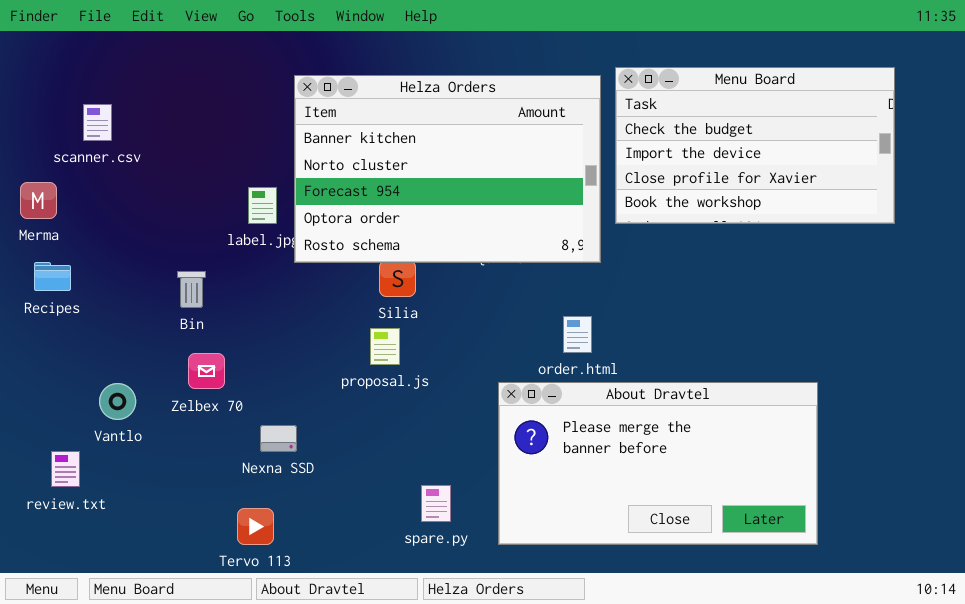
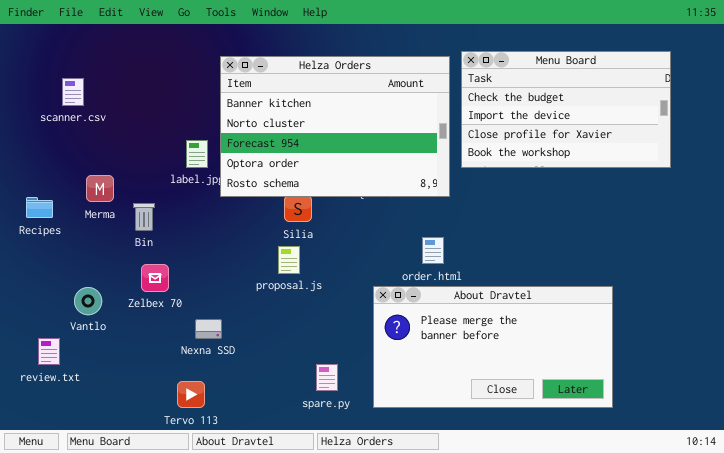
Merma: [20,182,57,219] -> [86,175,114,202], moved

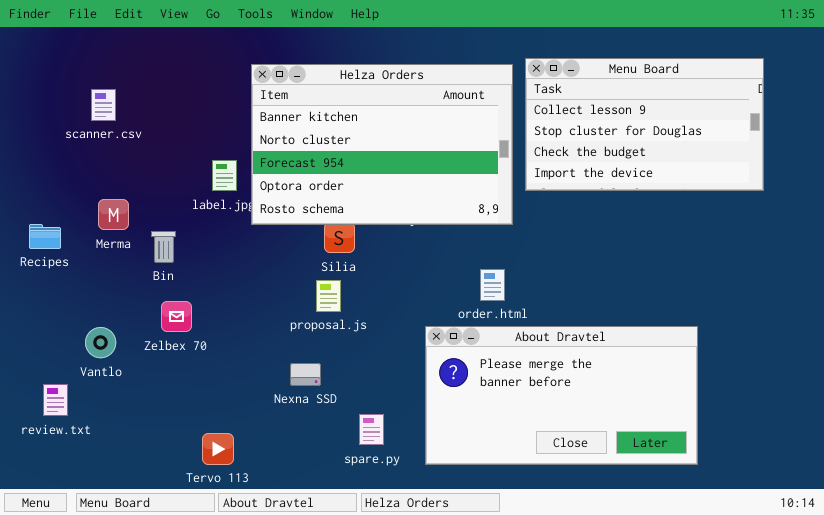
Menu Board: [461,51,671,168] -> [525,58,764,191], scrolled up 2 rows
scanner.csv: [62,78,84,106] -> [91,89,116,121], moved
Nexna SSD: [195,319,222,339] -> [290,363,321,386], moved

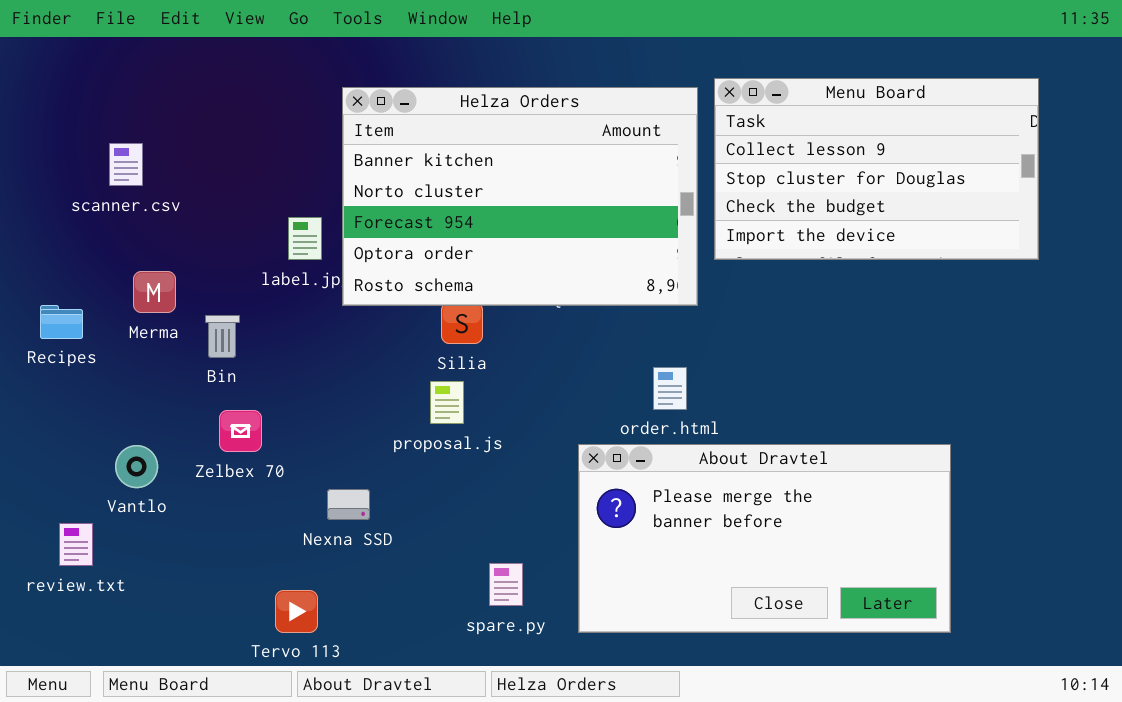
scanner.csv: [91,89,116,121] -> [109,143,143,186], moved
Nexna SSD: [290,363,321,386] -> [327,489,370,520], moved

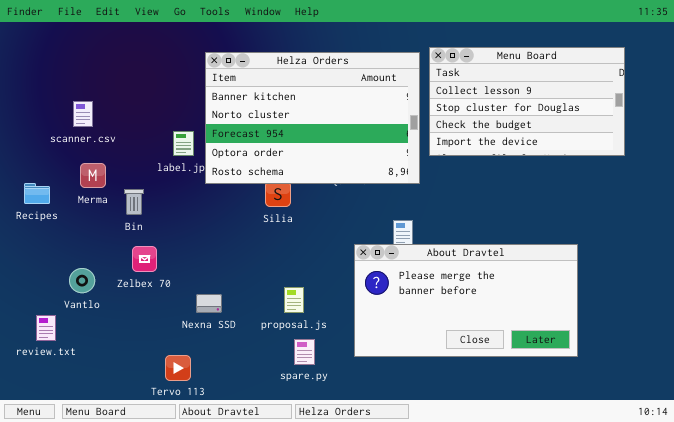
scanner.csv: [109,143,143,186] -> [73,101,93,127], moved
proposal.js: [430,381,464,424] -> [284,287,304,313], moved
About Dravtel: [578,444,951,633] -> [354,244,578,357], moved

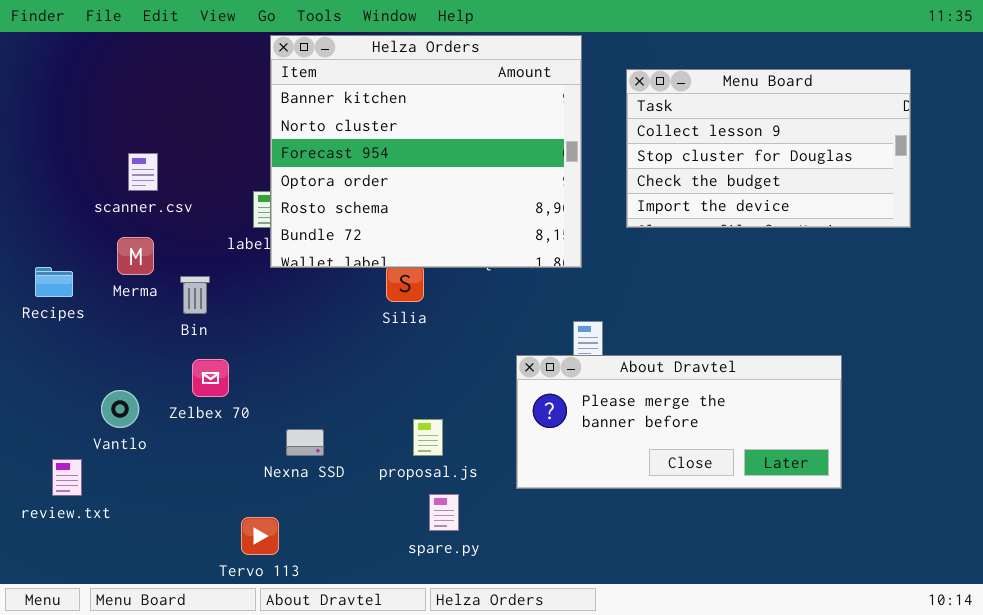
Helza Orders: [205,52,420,184] -> [270,35,582,268], moved, resized
scanner.csv: [73,101,93,127] -> [128,153,158,191], moved
About Dravtel: [354,244,578,357] -> [516,355,842,489], resized

